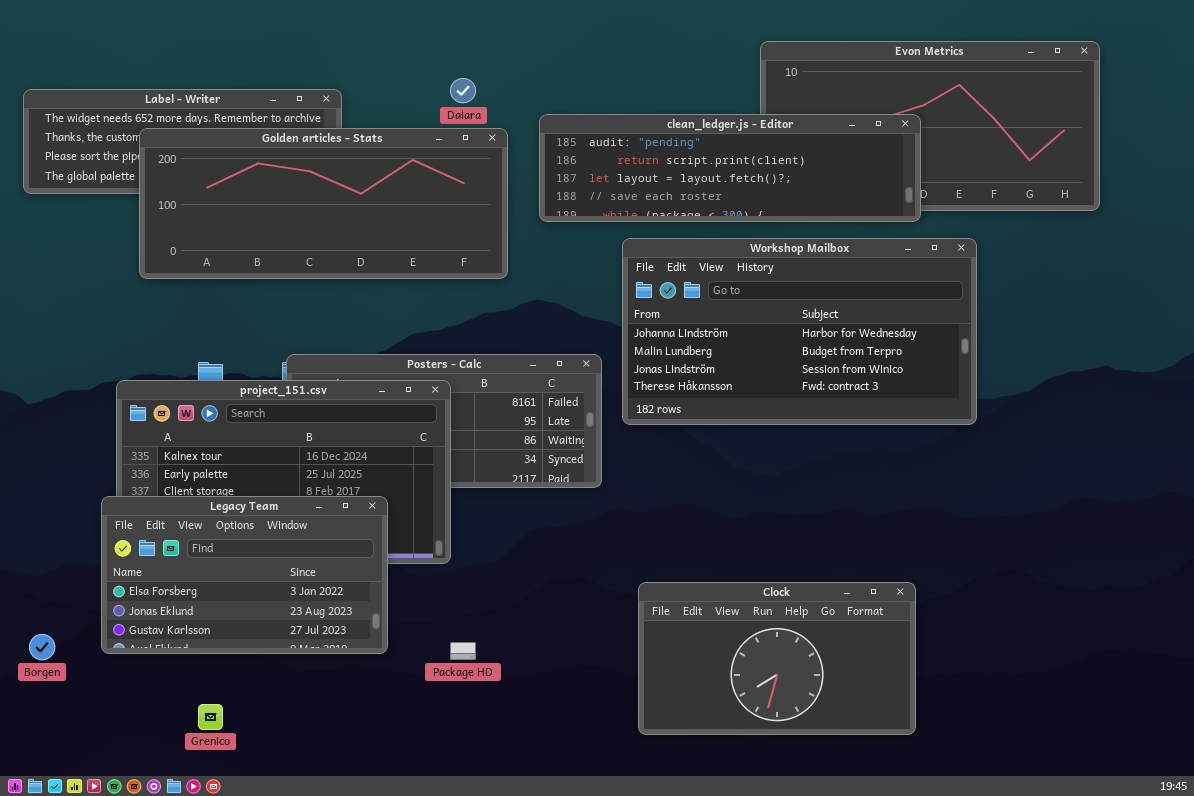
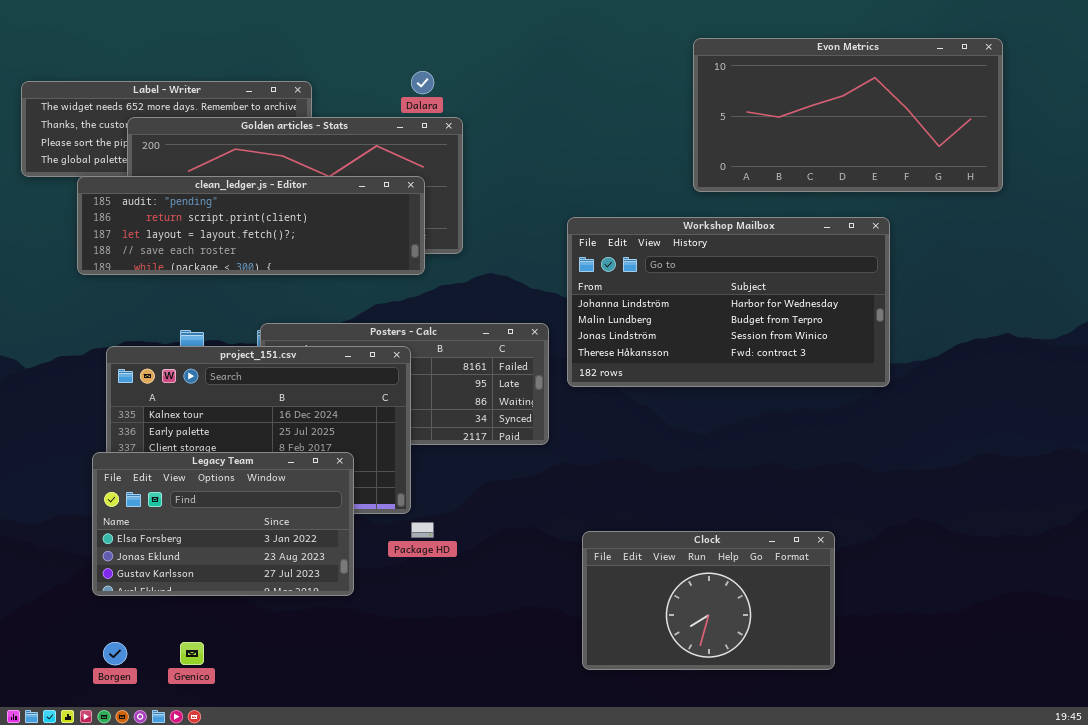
clean_ledger.js - Editor: [539,114,921,222] -> [77,176,425,275], moved
Borgen: [29,634,55,660] -> [103,642,127,665], moved
Package HD: [450,642,476,660] -> [411,522,434,538], moved

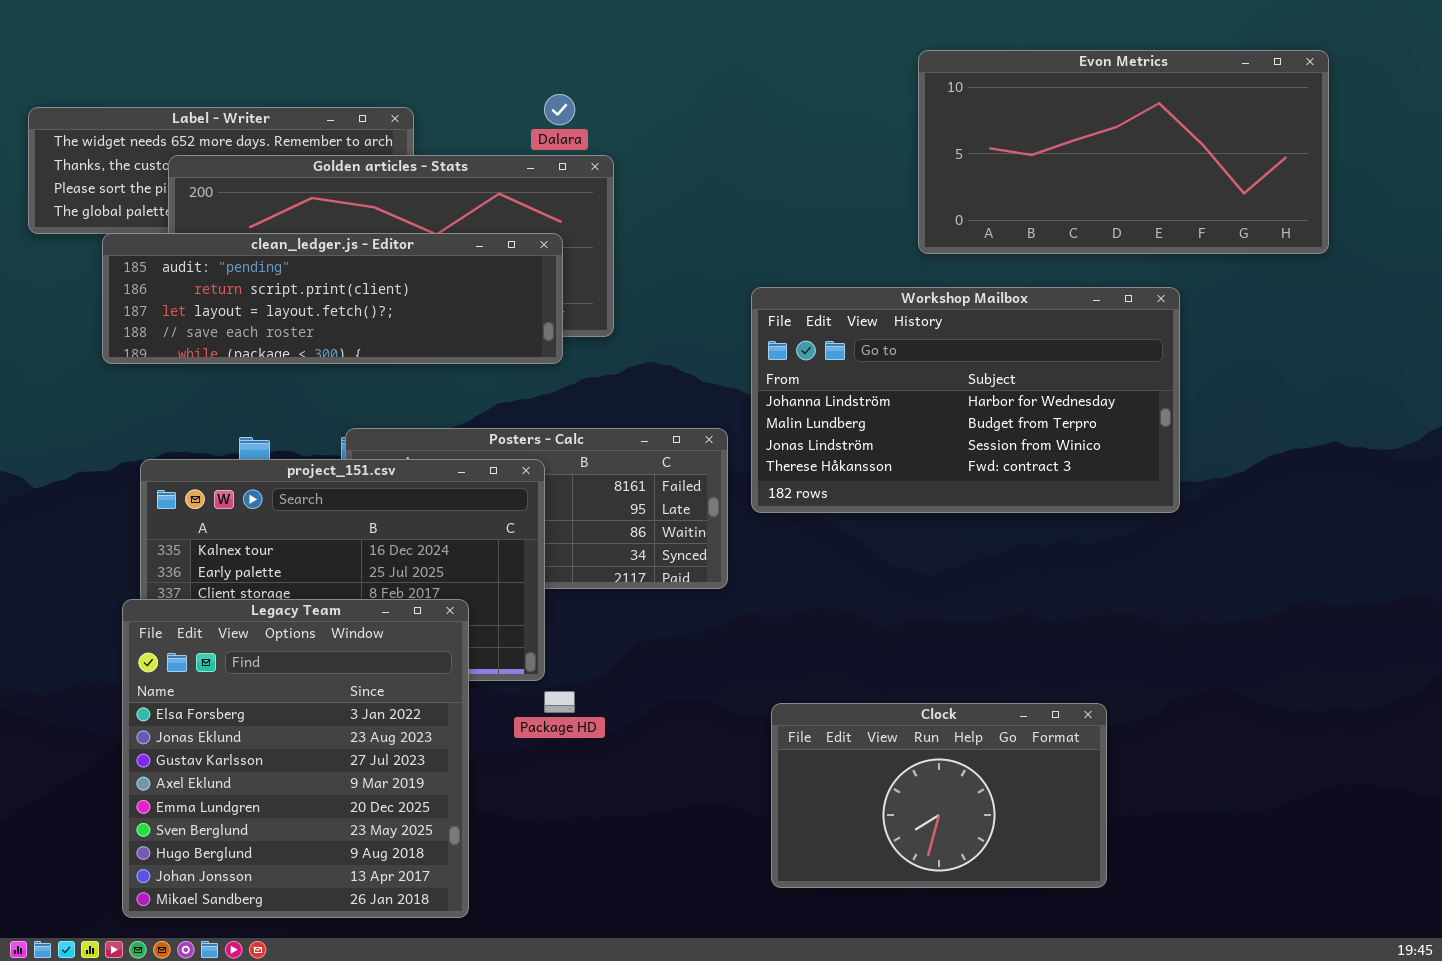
Legacy Team: [92,452,354,596] -> [122,599,469,918], resized

